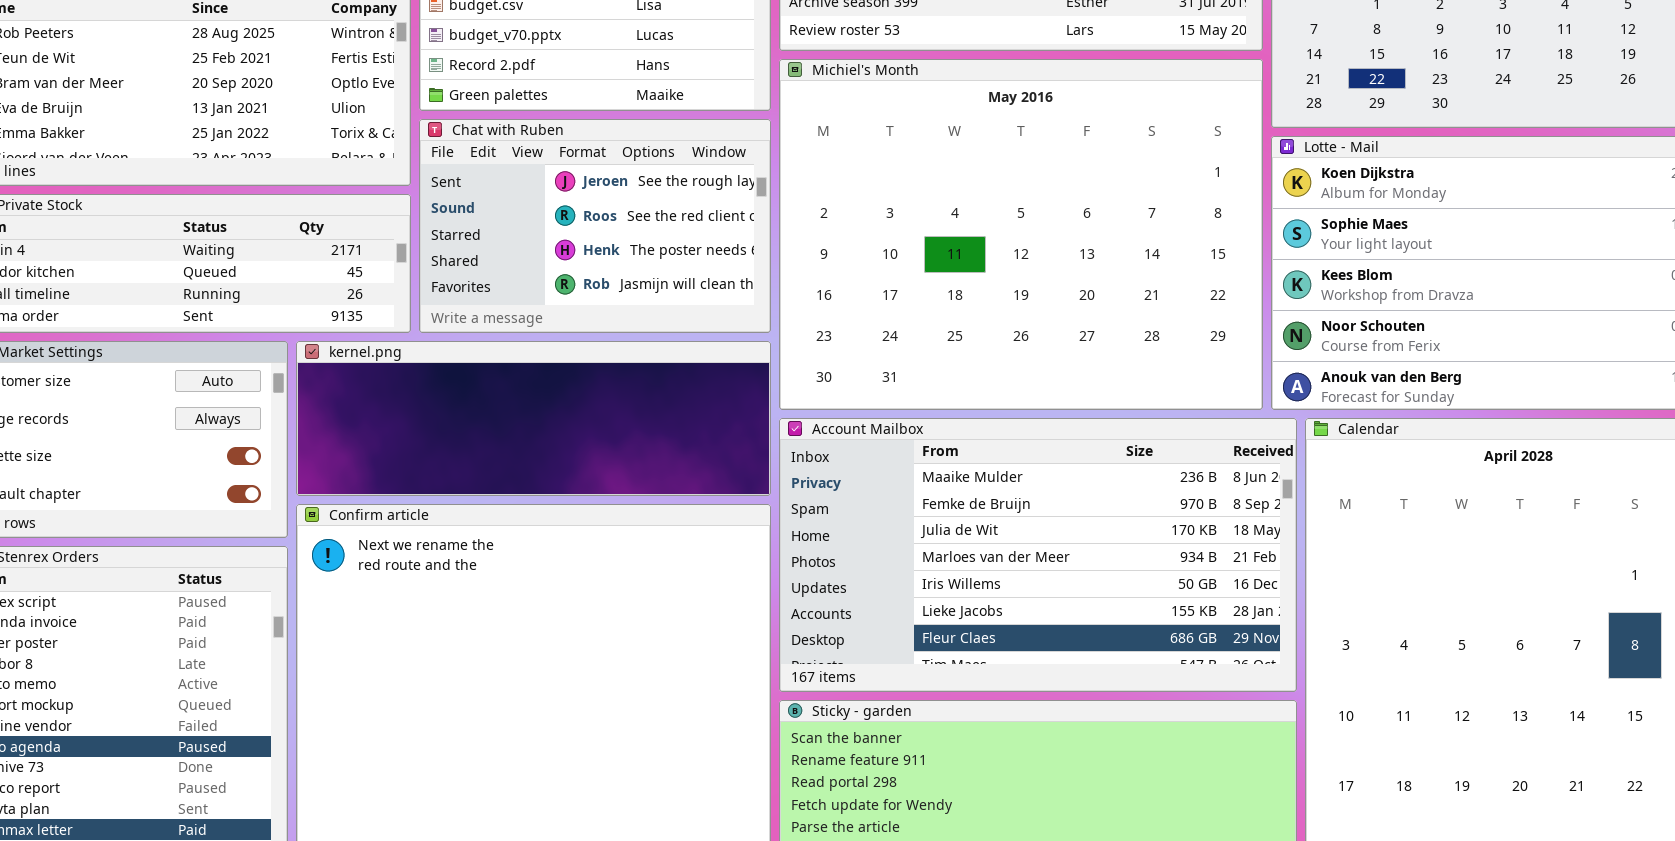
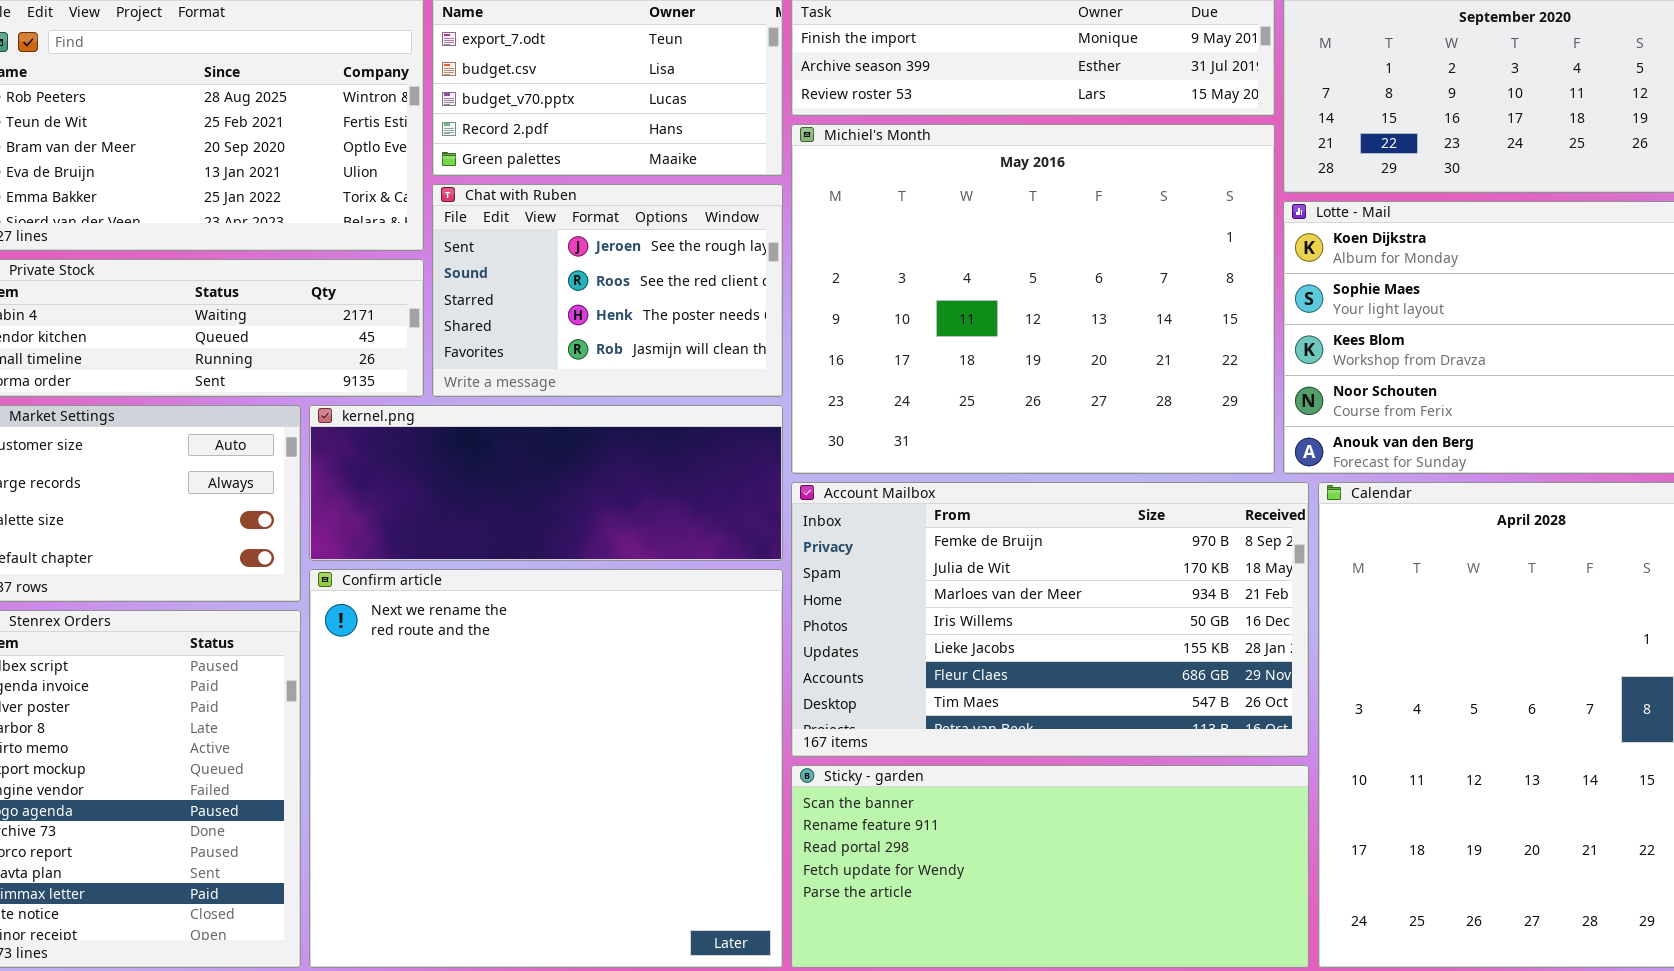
Account Mailbox: [779,418,1297,692] -> [791,482,1309,757], scrolled down 1 row

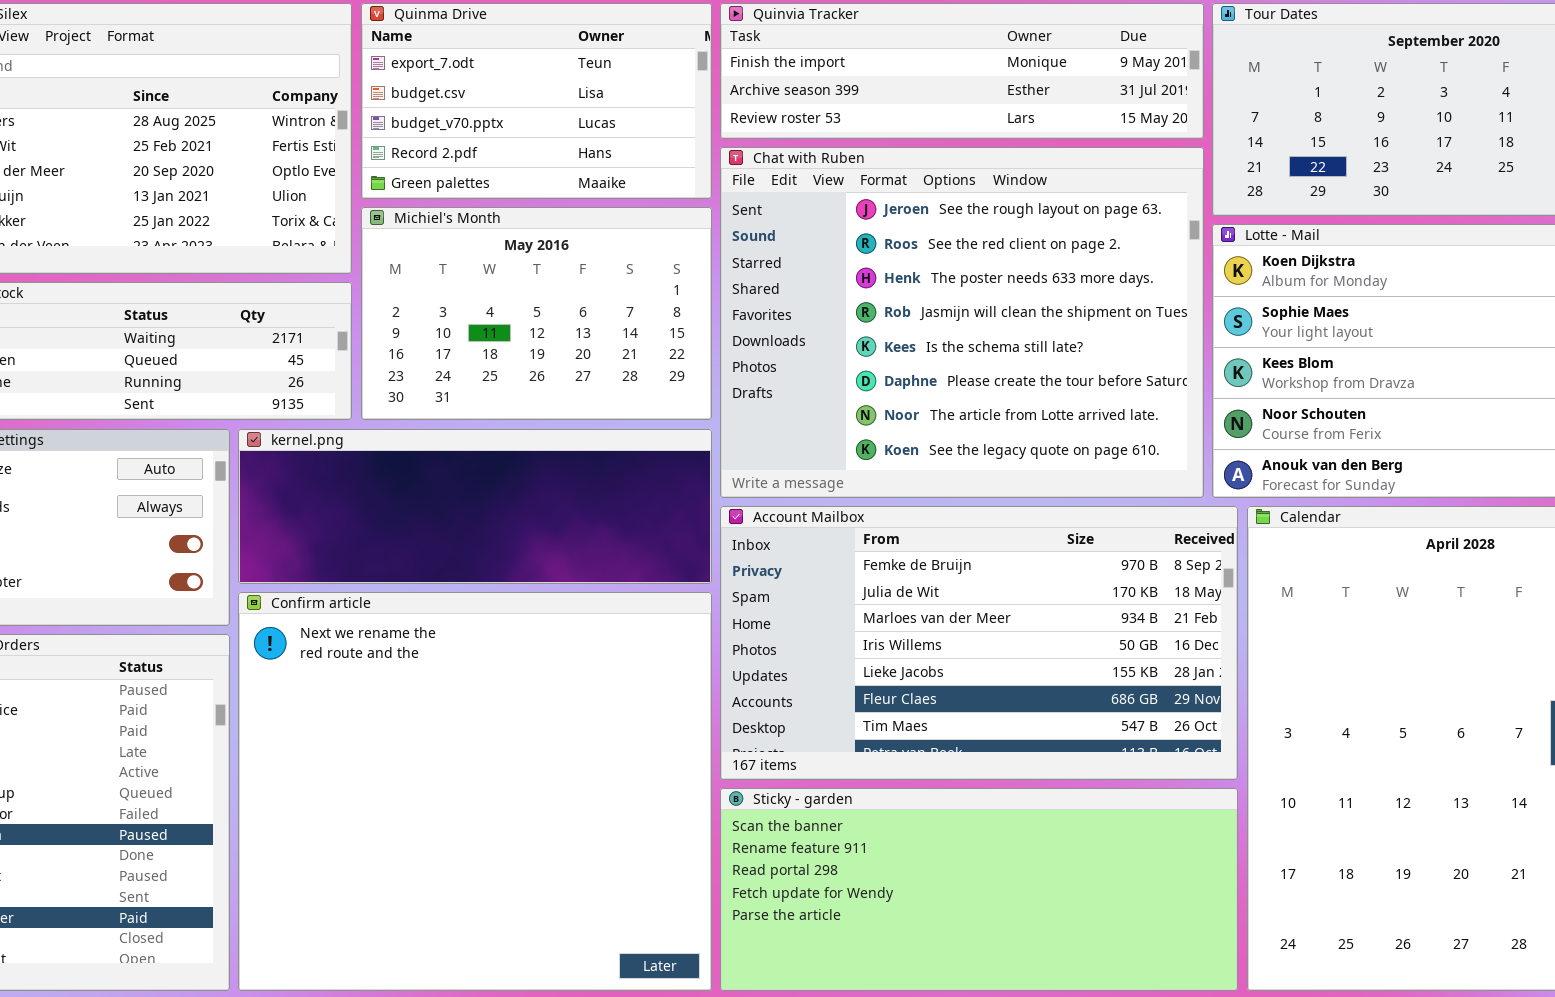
Michiel's Month: [791,124,1275,474] -> [361,207,712,420], moved, resized
Chat with Ruben: [432,184,783,397] -> [720,147,1204,498], moved, resized

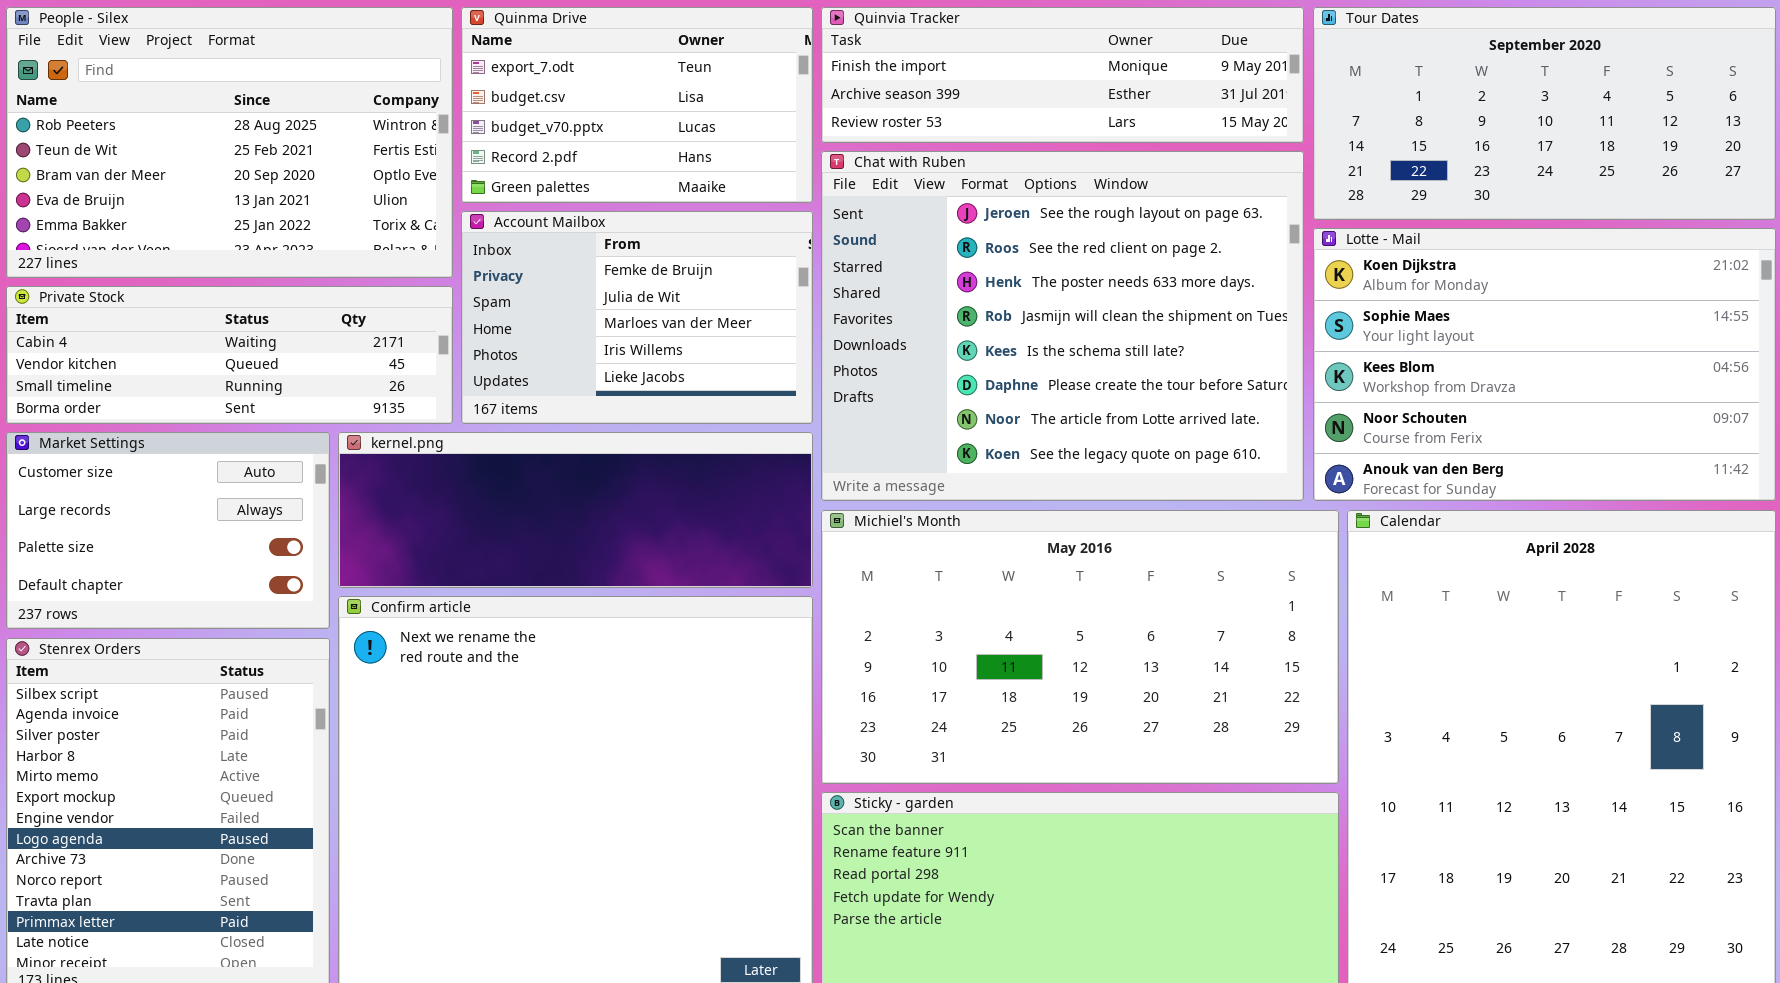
Michiel's Month: [361,207,712,420] -> [821,510,1339,784], moved, resized
Account Mailbox: [720,506,1238,780] -> [461,211,813,424], moved, resized

